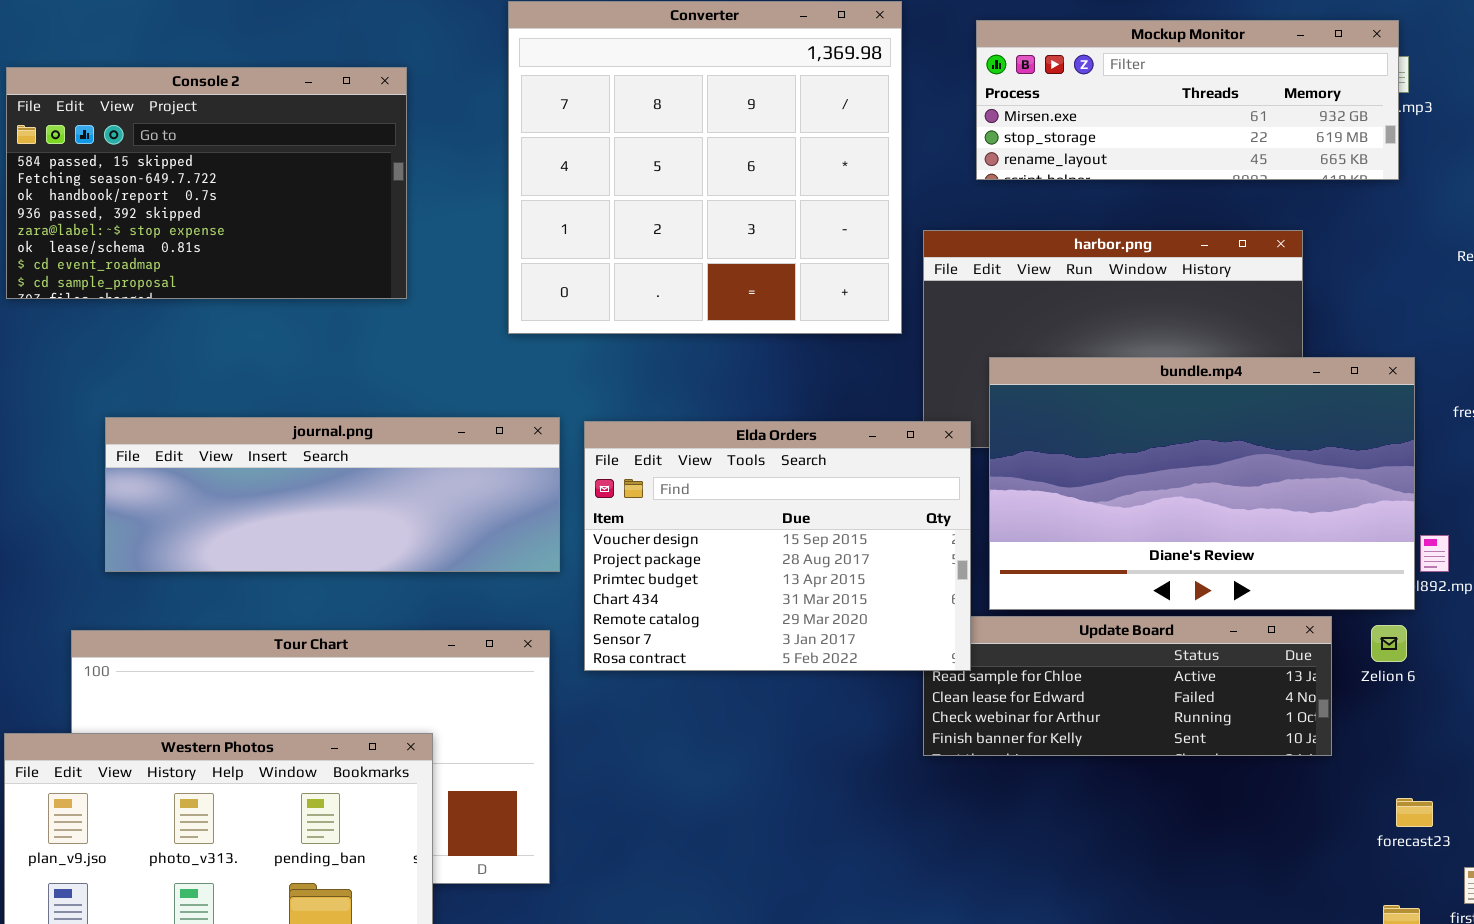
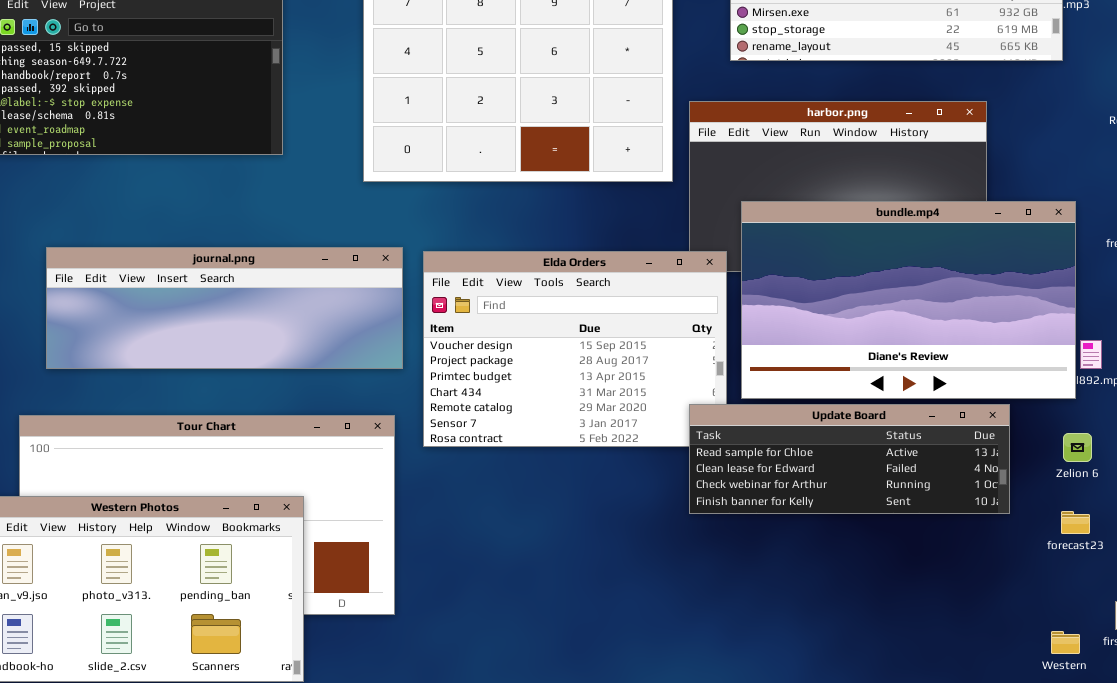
Update Board: [923,616,1332,756] -> [689,404,1010,514], raised
Zelion 6: [1371,625,1407,662] -> [1063,433,1092,462], moved
forecast23: [1396,798,1433,827] -> [1061,511,1090,534], moved

